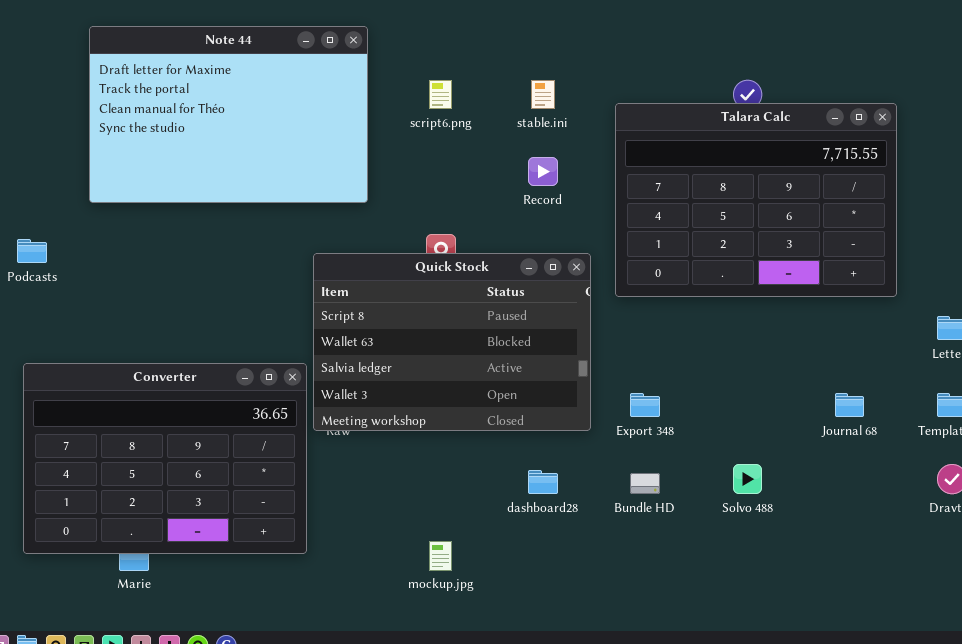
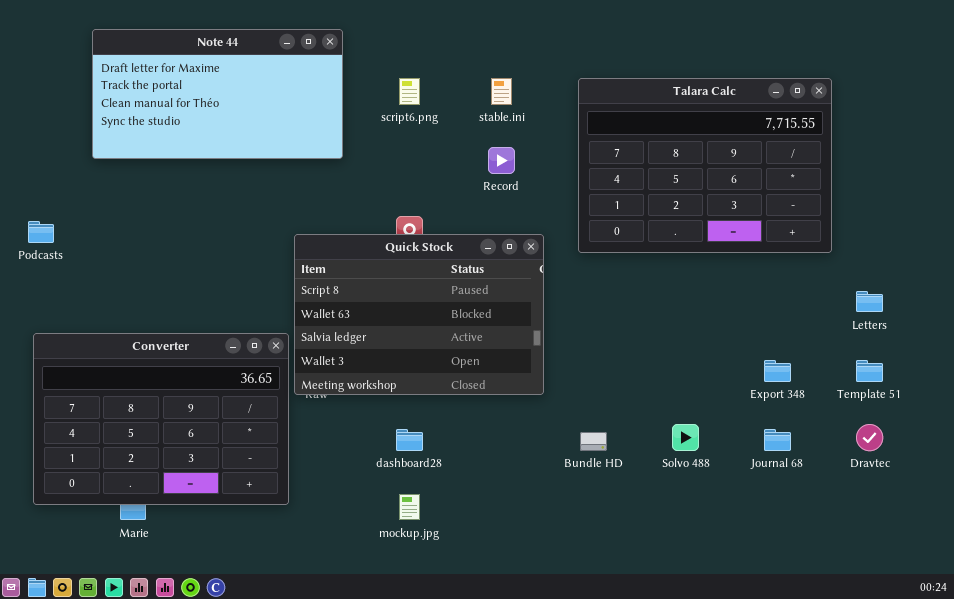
Note 44: [89,26,368,203] -> [92,29,343,159], resized
Talara Calc: [615,103,897,297] -> [578,78,832,253], moved
Export 348: [630,393,660,417] -> [764,360,791,382], moved
Journal 68: [835,393,864,417] -> [764,429,791,451], moved
dashboard28: [528,470,558,494] -> [396,429,423,451], moved

